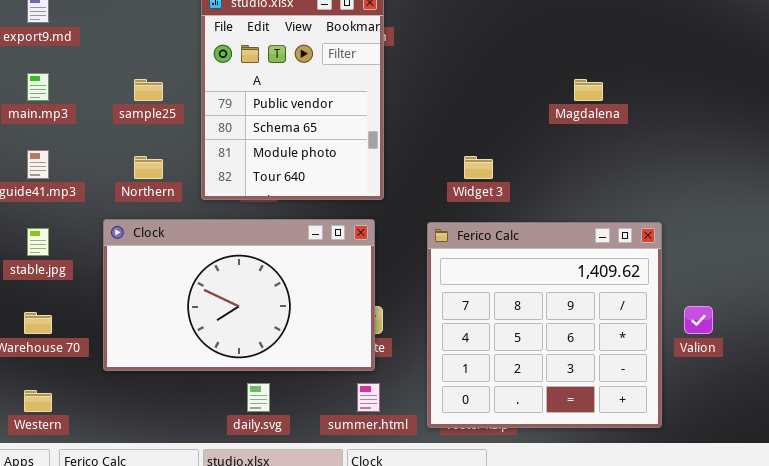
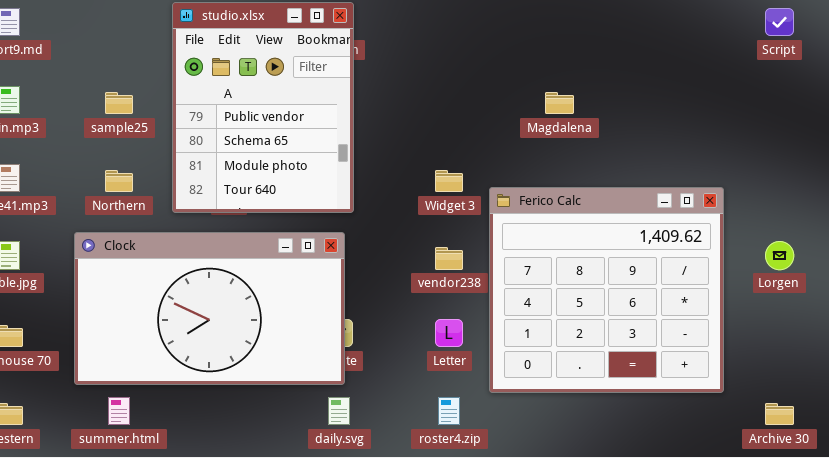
Ferico Calc: [427,222,662,428] -> [489,187,724,393], moved
daily.svg: [247,383,270,412] -> [328,397,350,425], moved
summer.html: [357,383,380,412] -> [108,397,130,425], moved

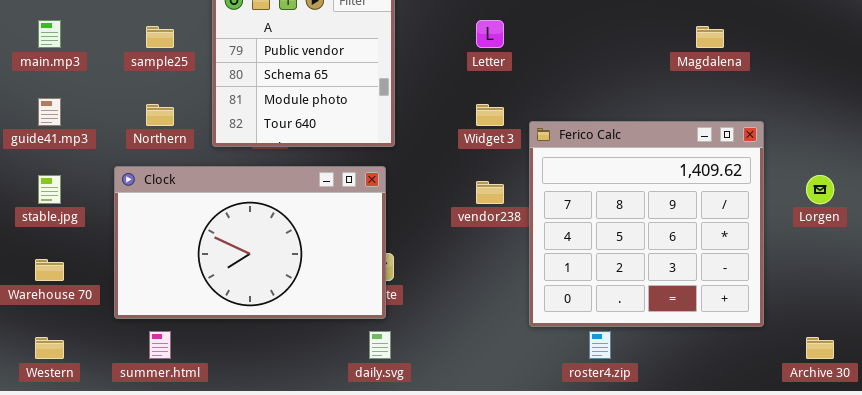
Magdalena: [545,92,574,114] -> [696,26,724,48], moved
Letter: [435,319,463,347] -> [476,20,504,48], moved
roster4.zip: [438,397,460,425] -> [589,331,611,359], moved

